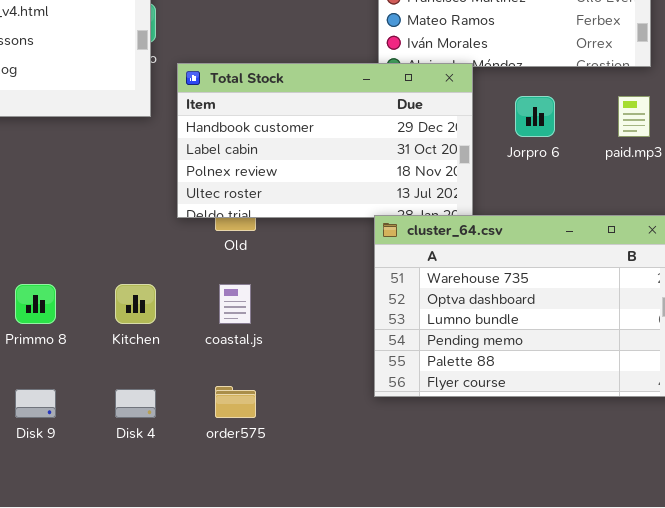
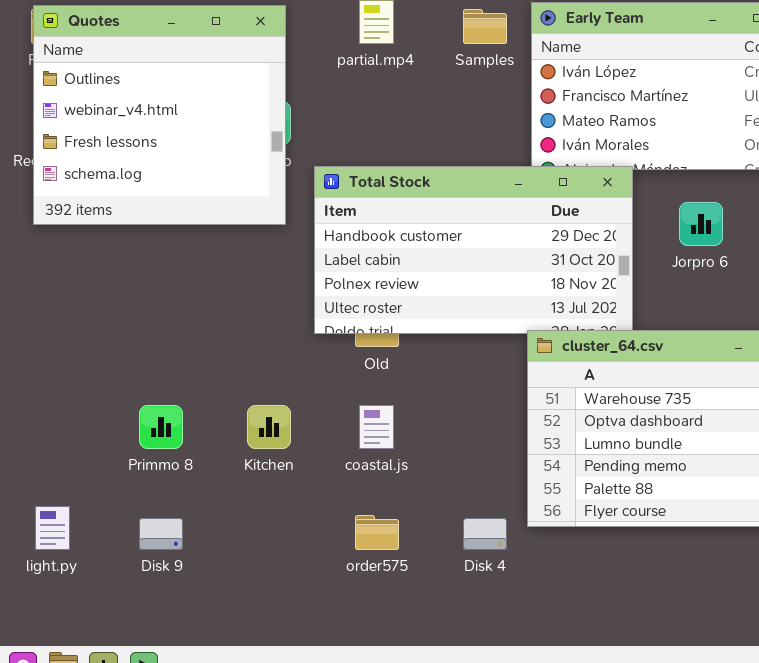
Disk 4: [115,389,156,418] -> [463,518,507,550], moved

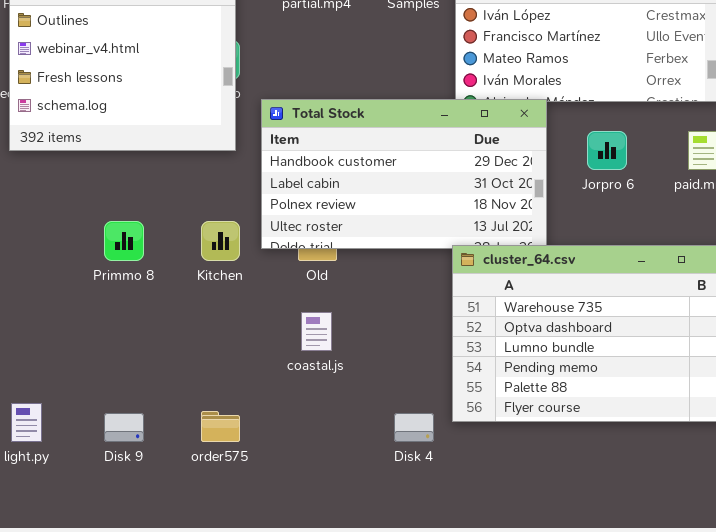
Primmo 8: [139,405,183,449] -> [104,221,144,261], moved
Kitchen: [247,405,291,449] -> [201,221,240,261], moved
order575: [355,515,399,550] -> [201,411,240,442], moved

